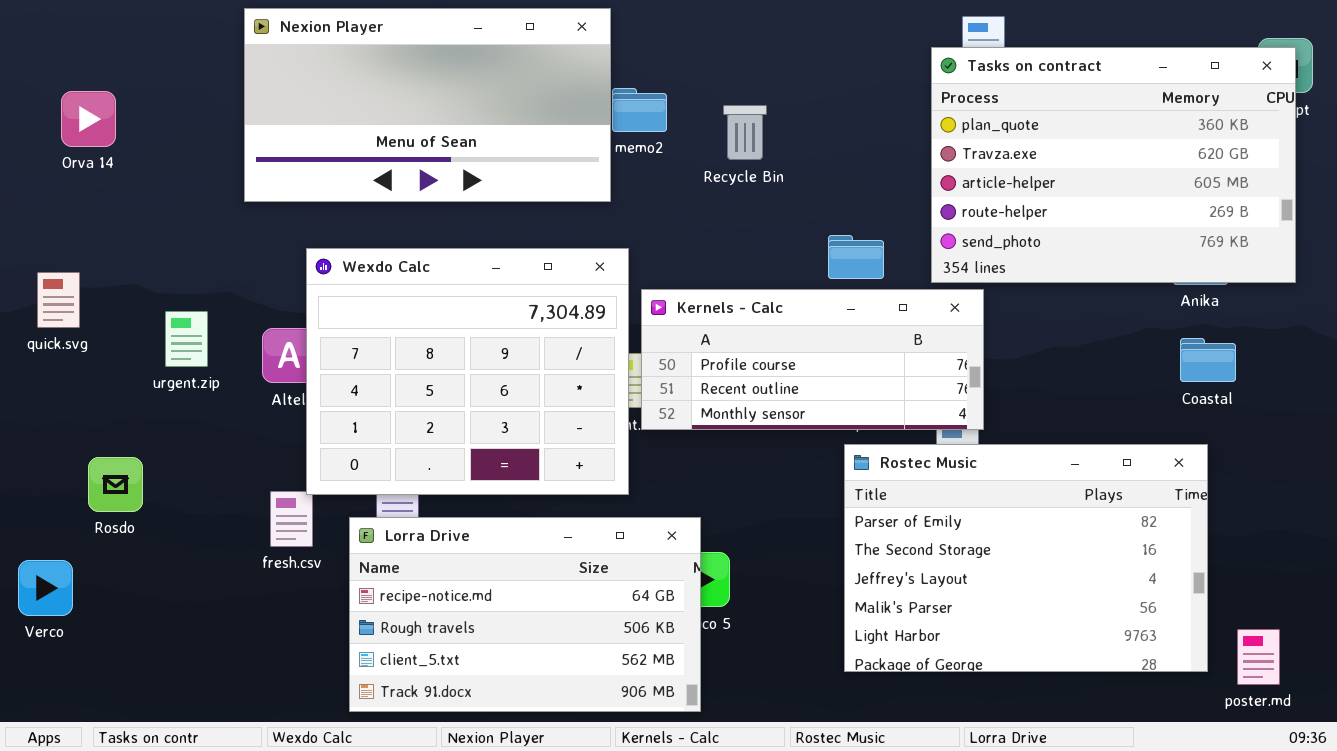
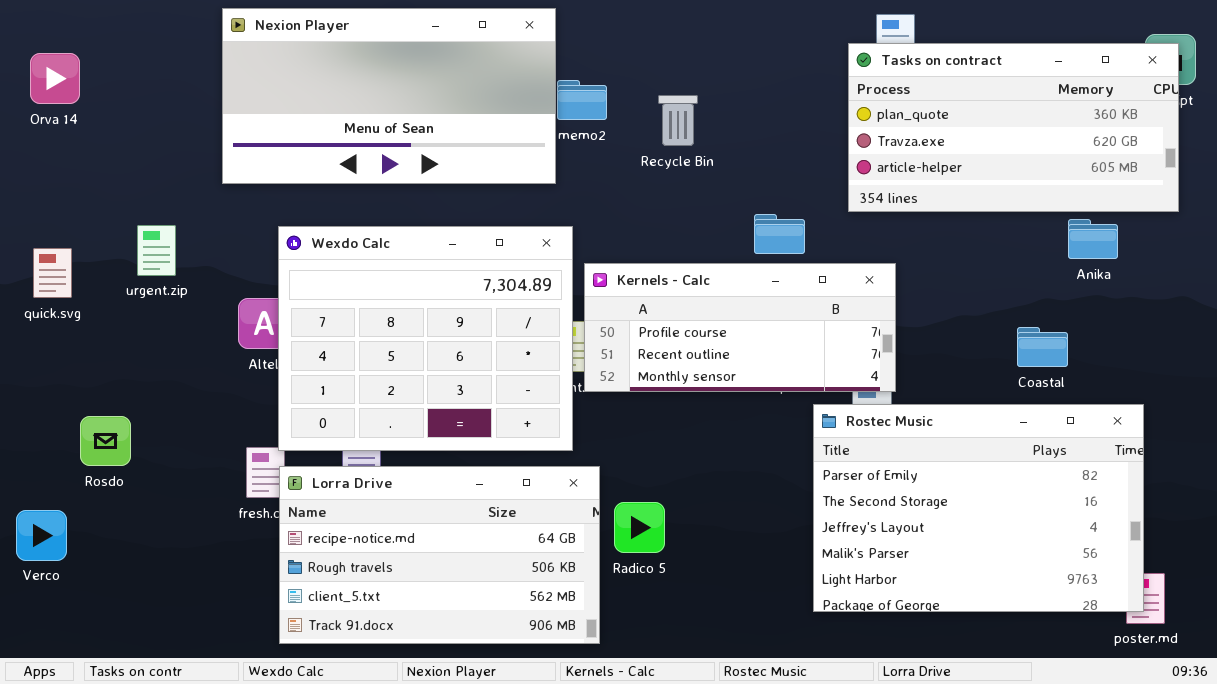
Tasks on contract: [931,47,1296,283] -> [848,43,1179,212], resized
Orva 14: [61,91,116,147] -> [30,53,80,104], moved
urgent.zip: [165,311,208,367] -> [137,225,176,276], moved
Coastal: [1180,338,1236,382] -> [1017,327,1068,367], moved
Rostec Music: [844,444,1208,672] -> [813,404,1144,612], moved
Lorra Drive: [349,517,701,712] -> [279,466,600,644], moved

